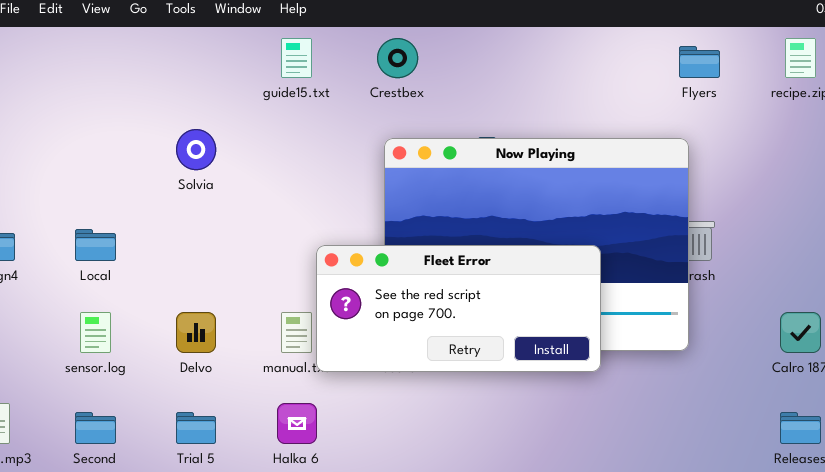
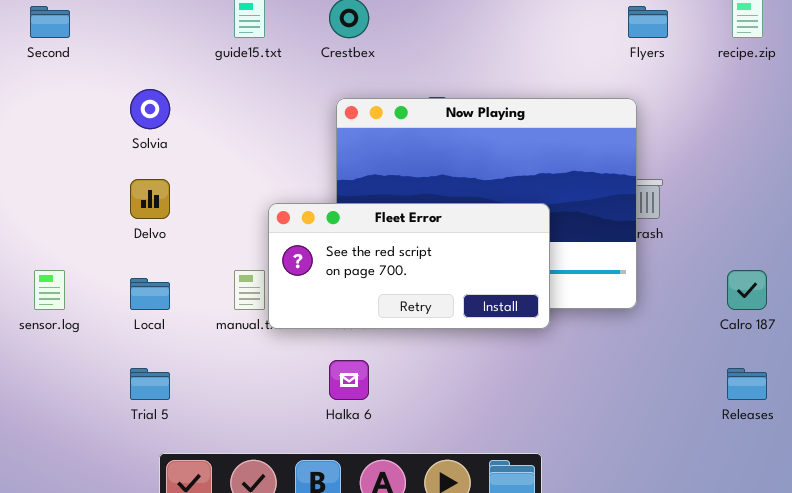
Local: [75,229,116,261] -> [130,278,170,310], moved
Delvo: [176,312,216,353] -> [130,179,170,219], moved
Halka 6: [277,403,317,444] -> [329,360,369,400], moved
Second: [75,412,116,444] -> [30,6,70,38], moved

